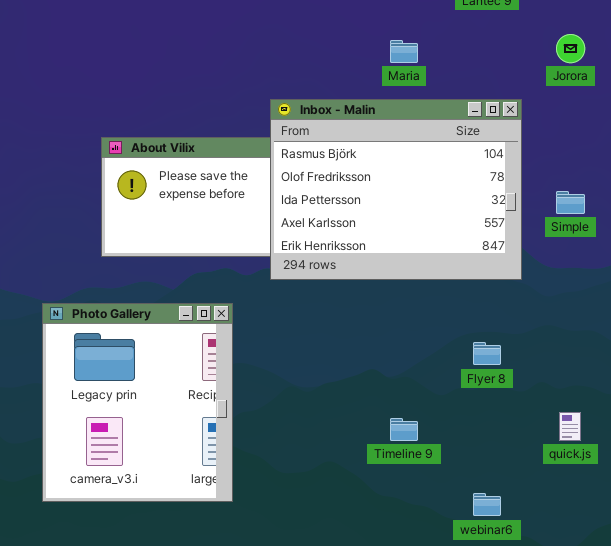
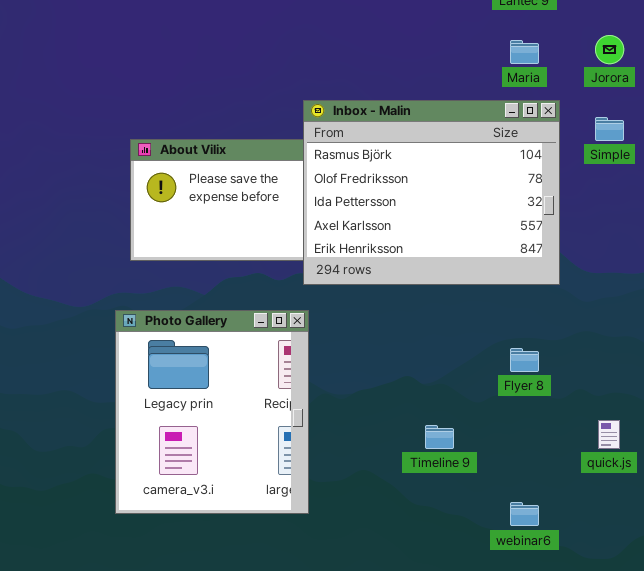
Maria: [390,40,418,63] -> [510,40,539,64], moved
Simple: [556,191,585,214] -> [595,117,624,141], moved
Photo Gallery: [42,303,233,502] -> [115,310,309,514], moved

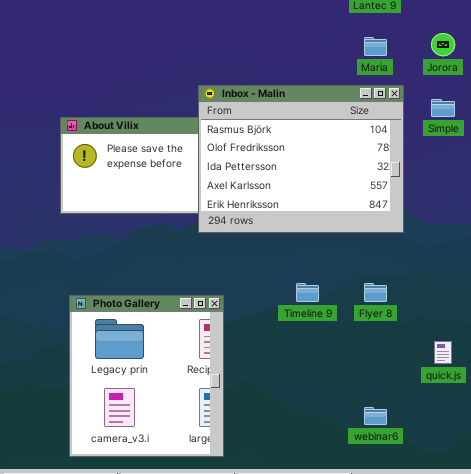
Photo Gallery: [115,310,309,514] -> [69,295,224,457], moved
Timeline 9: [425,425,454,449] -> [296,283,319,302], moved

